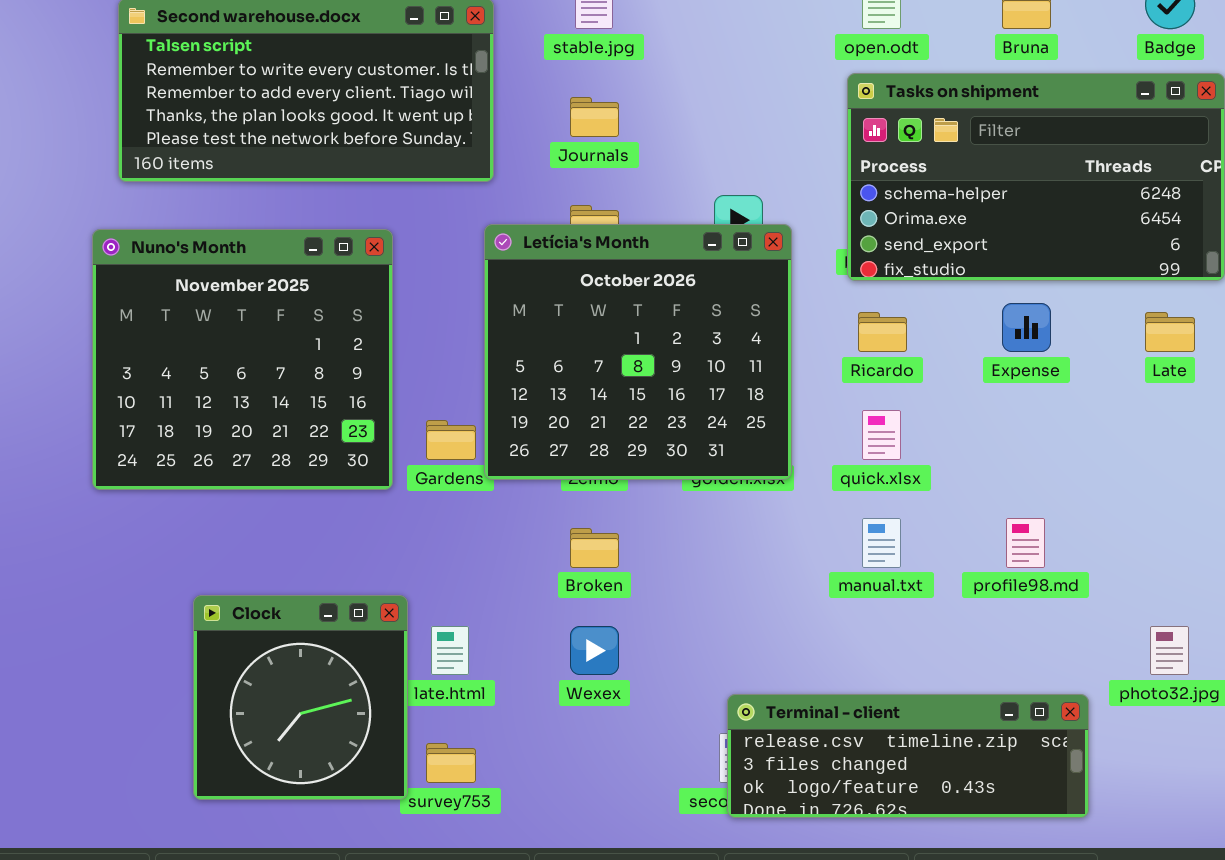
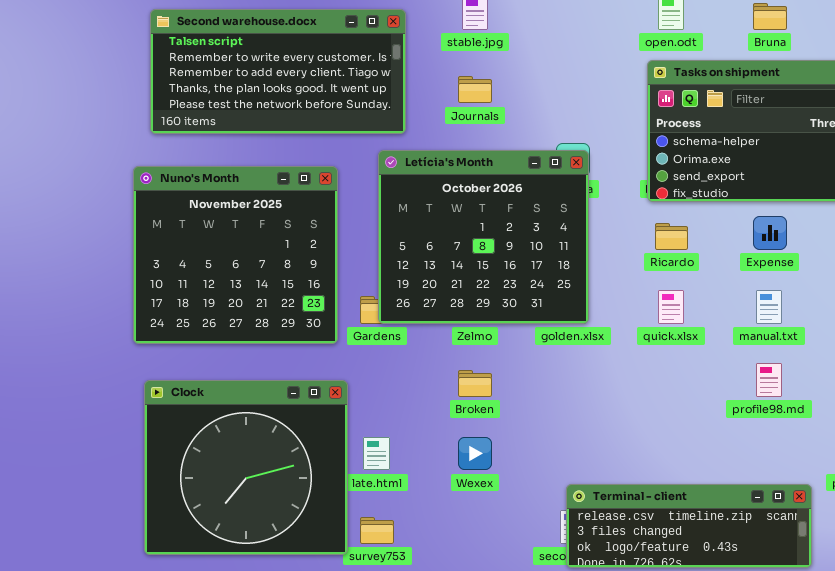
Letícia's Month: [484,224,792,480] -> [378,150,589,324], moved
manual.txt: [862,518,901,568] -> [756,290,782,324], moved
Clock: [193,595,408,800] -> [144,380,348,555], resized

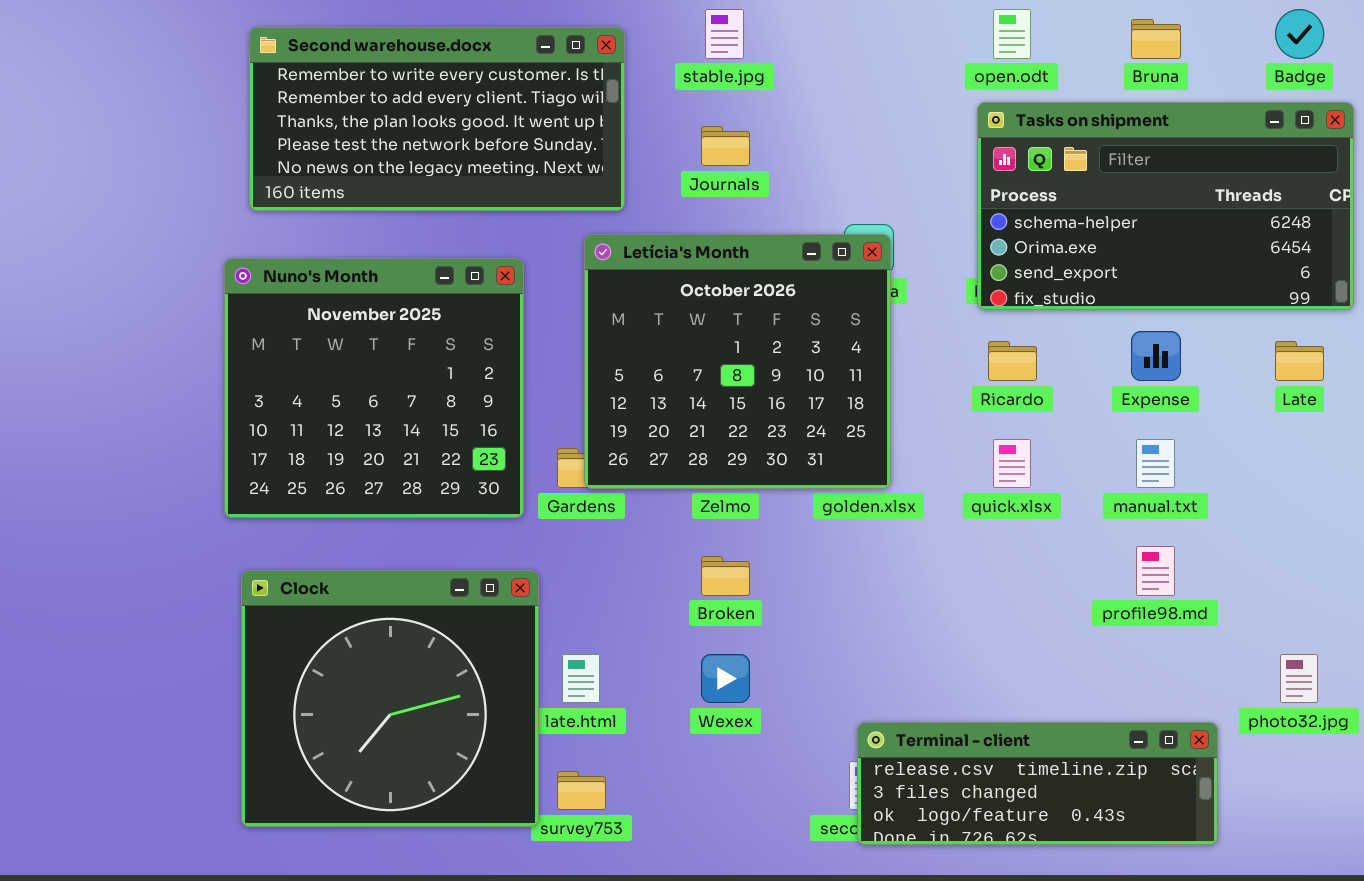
Second warehouse.docx: [150,9,406,134] -> [249,27,625,211], scrolled down 1 row

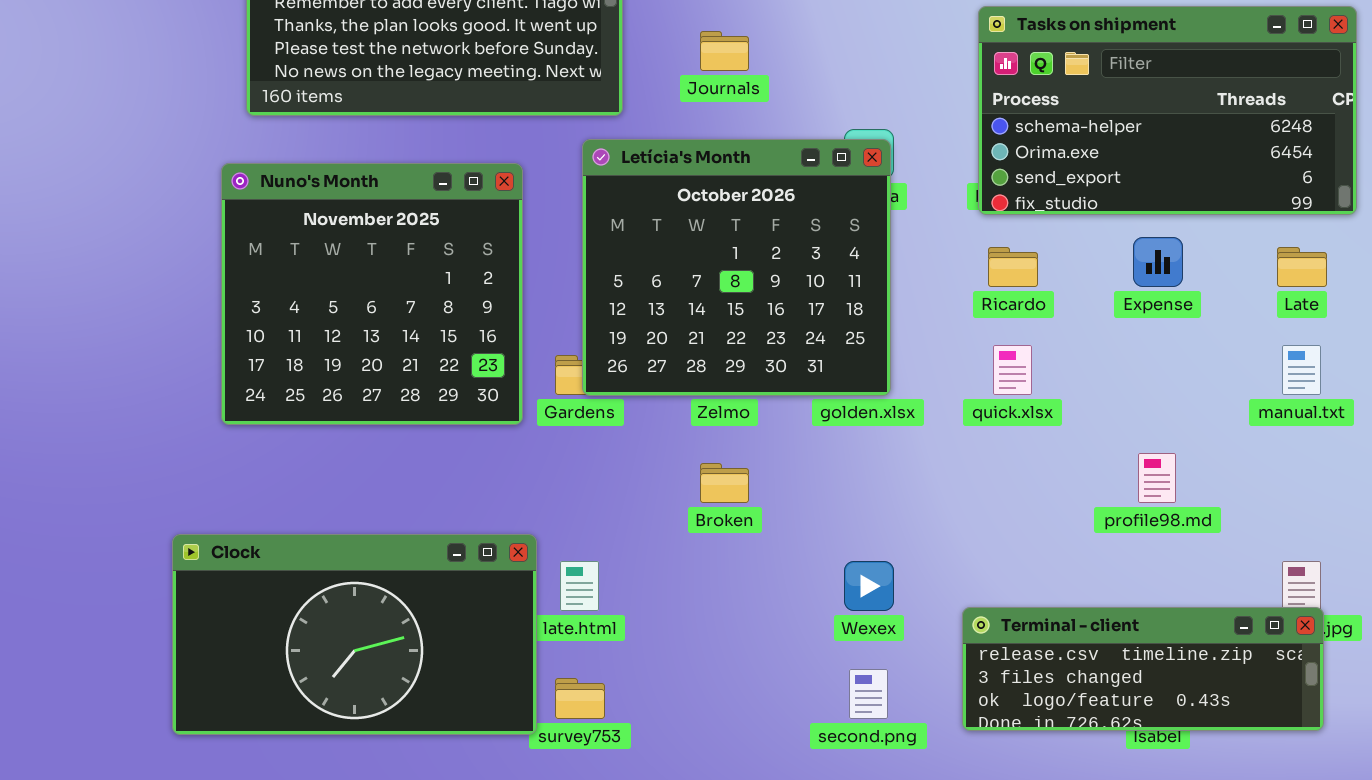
manual.txt: [1136,439,1175,488] -> [1282,345,1321,395], moved
Clock: [241,570,539,827] -> [172,534,537,735], resized
Wexex: [701,654,750,703] -> [844,561,894,611], moved
Terminal - client: [857,722,1218,845] -> [962,607,1324,731], moved

